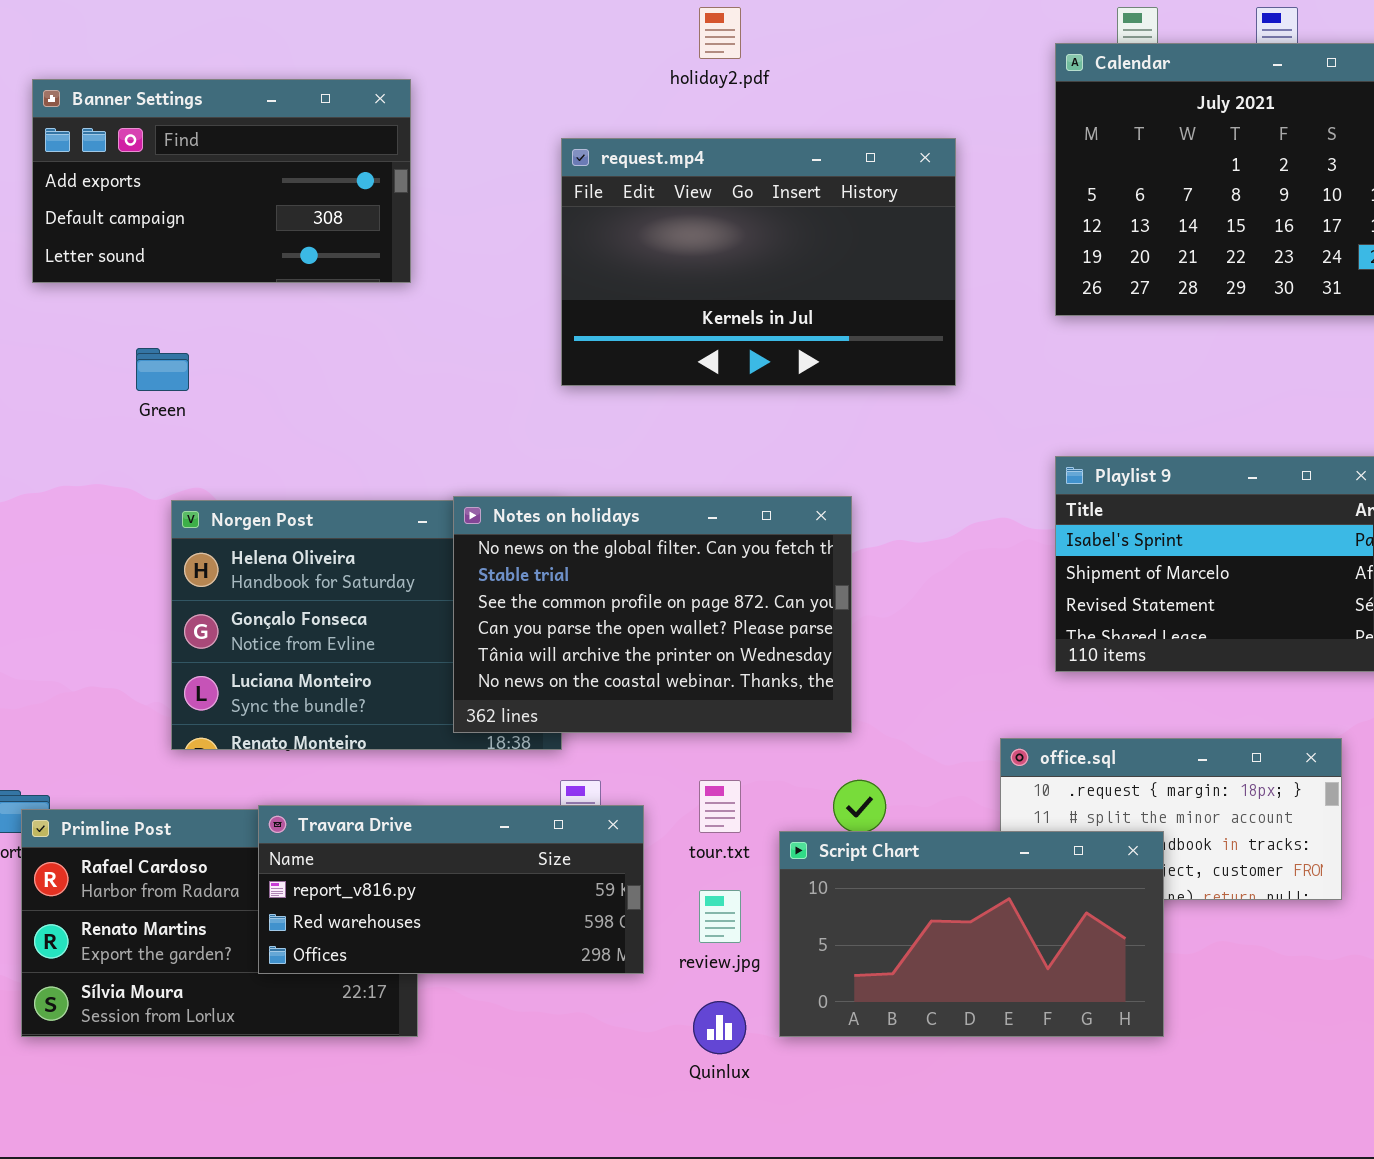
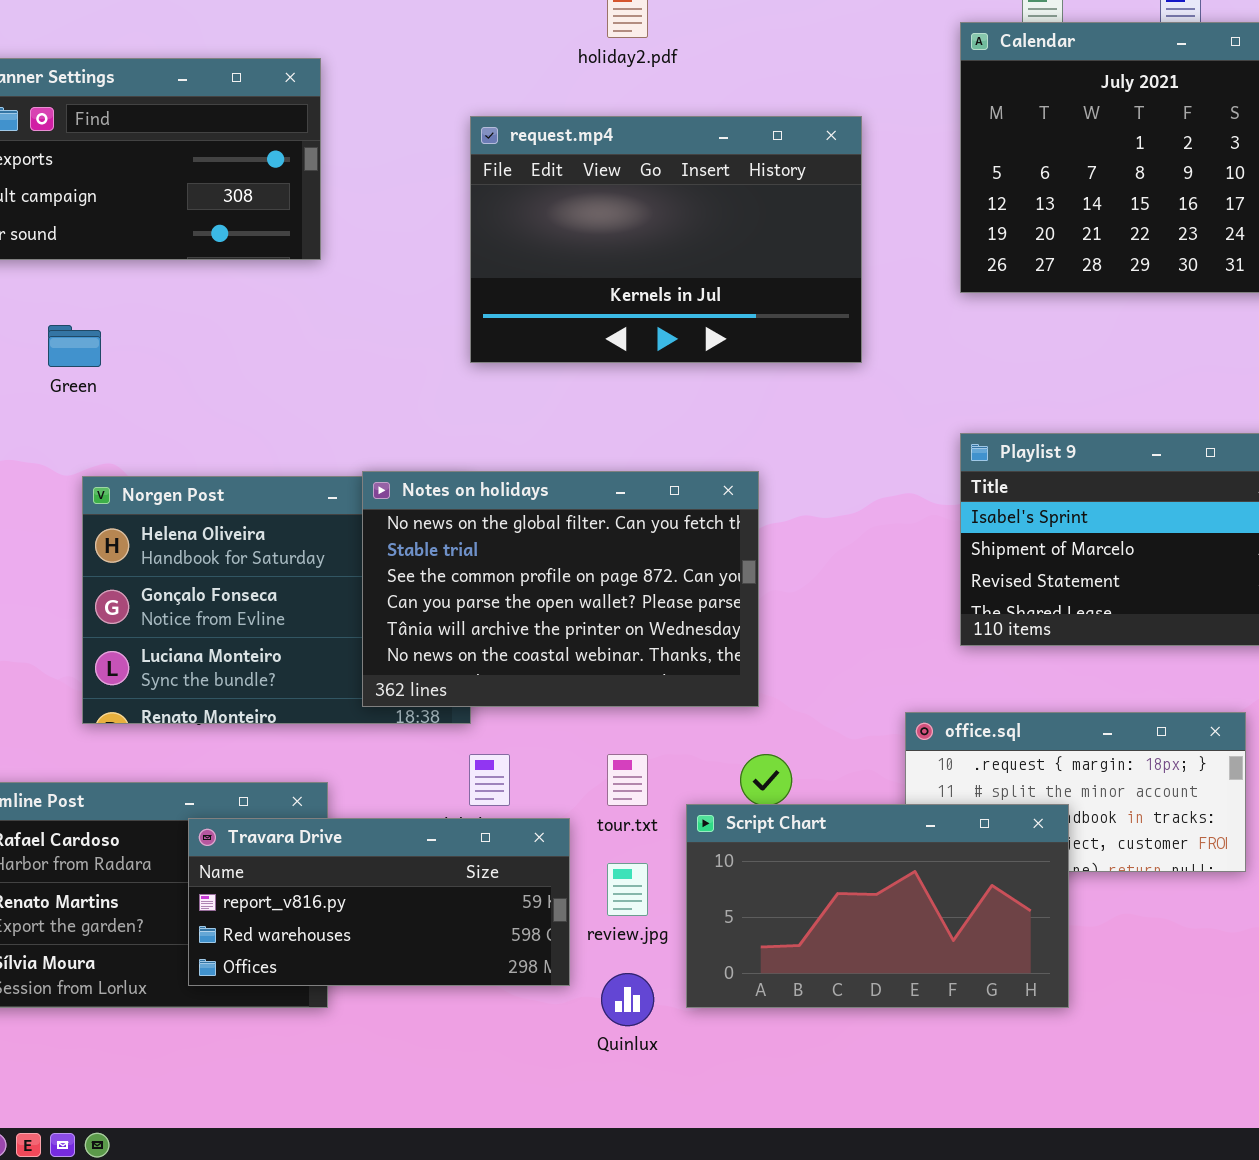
Travara Drive: [258,805,644,974] -> [188,818,570,986], moved

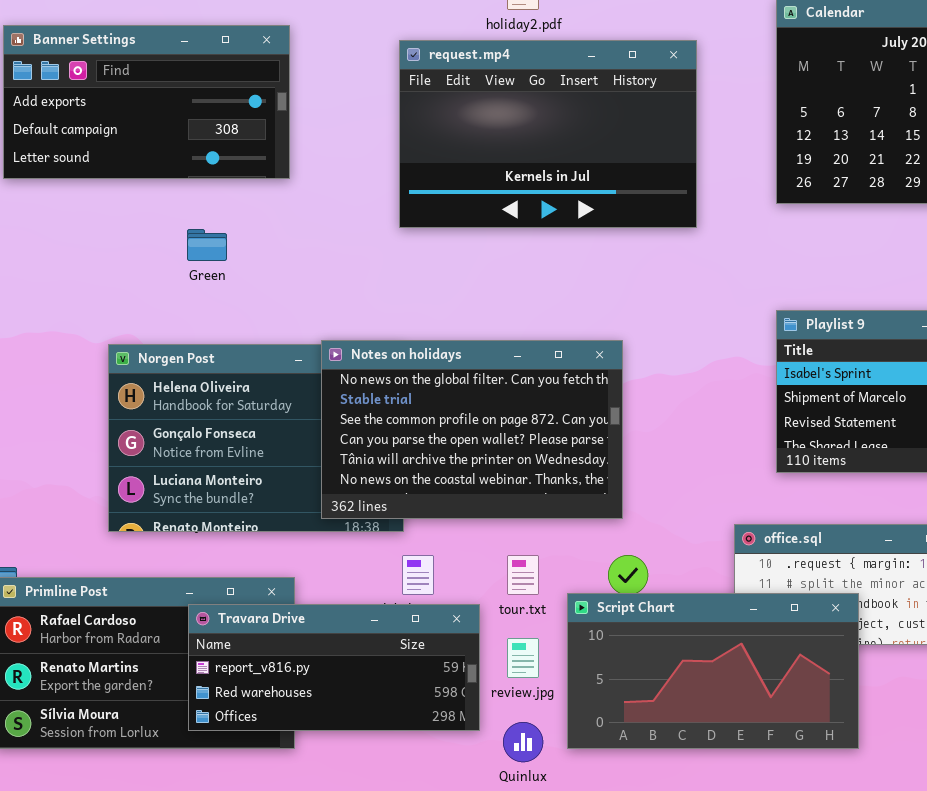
request.mp4: [470,116,862,363] -> [399,40,697,228], moved
Green: [48,325,101,367] -> [187,229,227,261], moved

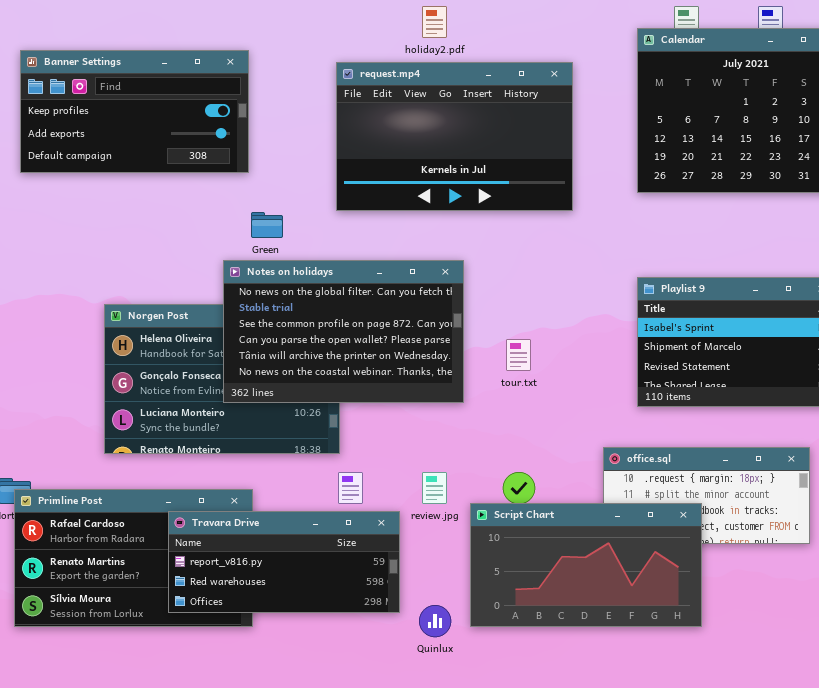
Banner Settings: [3,25,290,179] -> [20,50,249,173], scrolled up 1 row
Green: [187,229,227,261] -> [251,212,283,238], moved
Notes on holidays: [321,340,623,519] -> [223,260,464,403], moved
tour.txt: [507,555,539,595] -> [506,339,531,371], moved
review.jpg: [507,638,539,678] -> [422,472,447,504], moved

